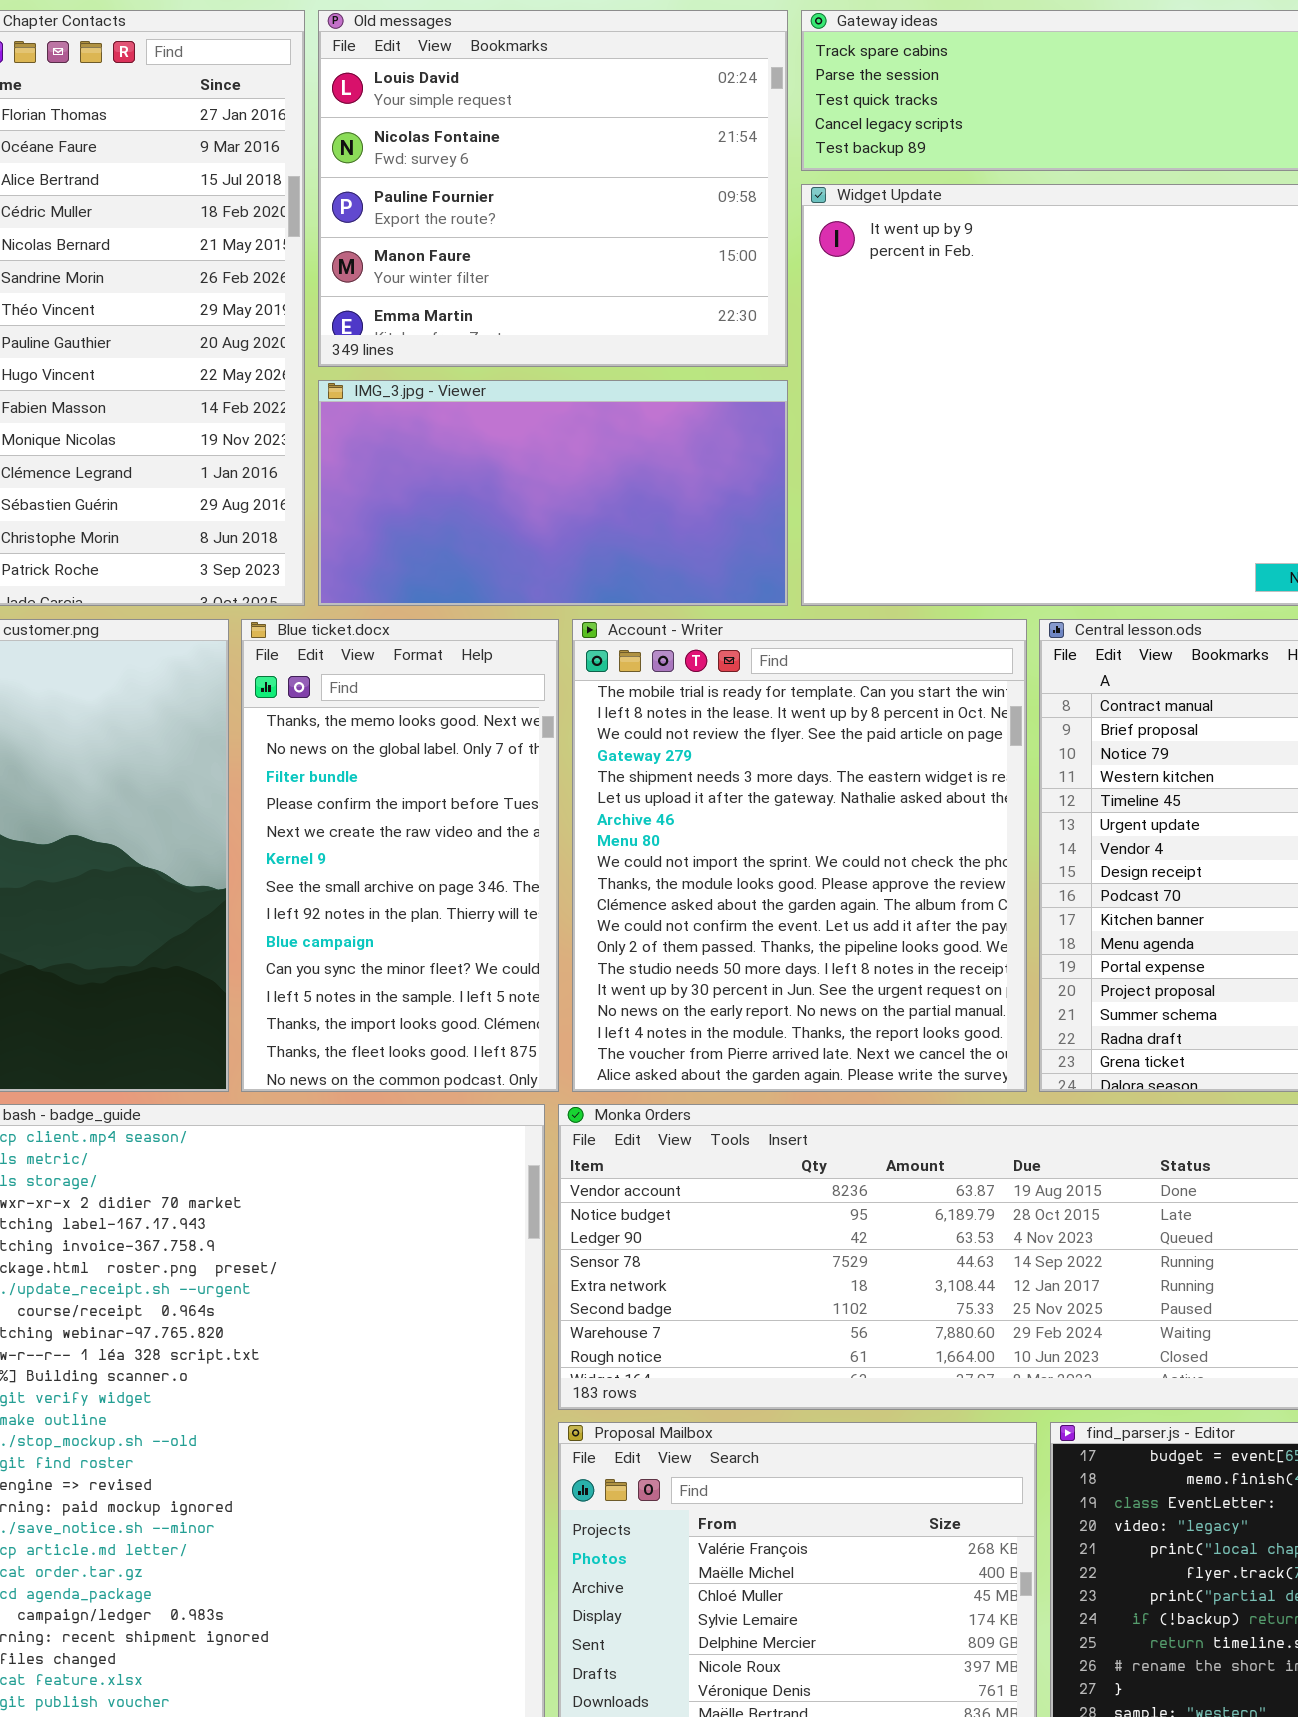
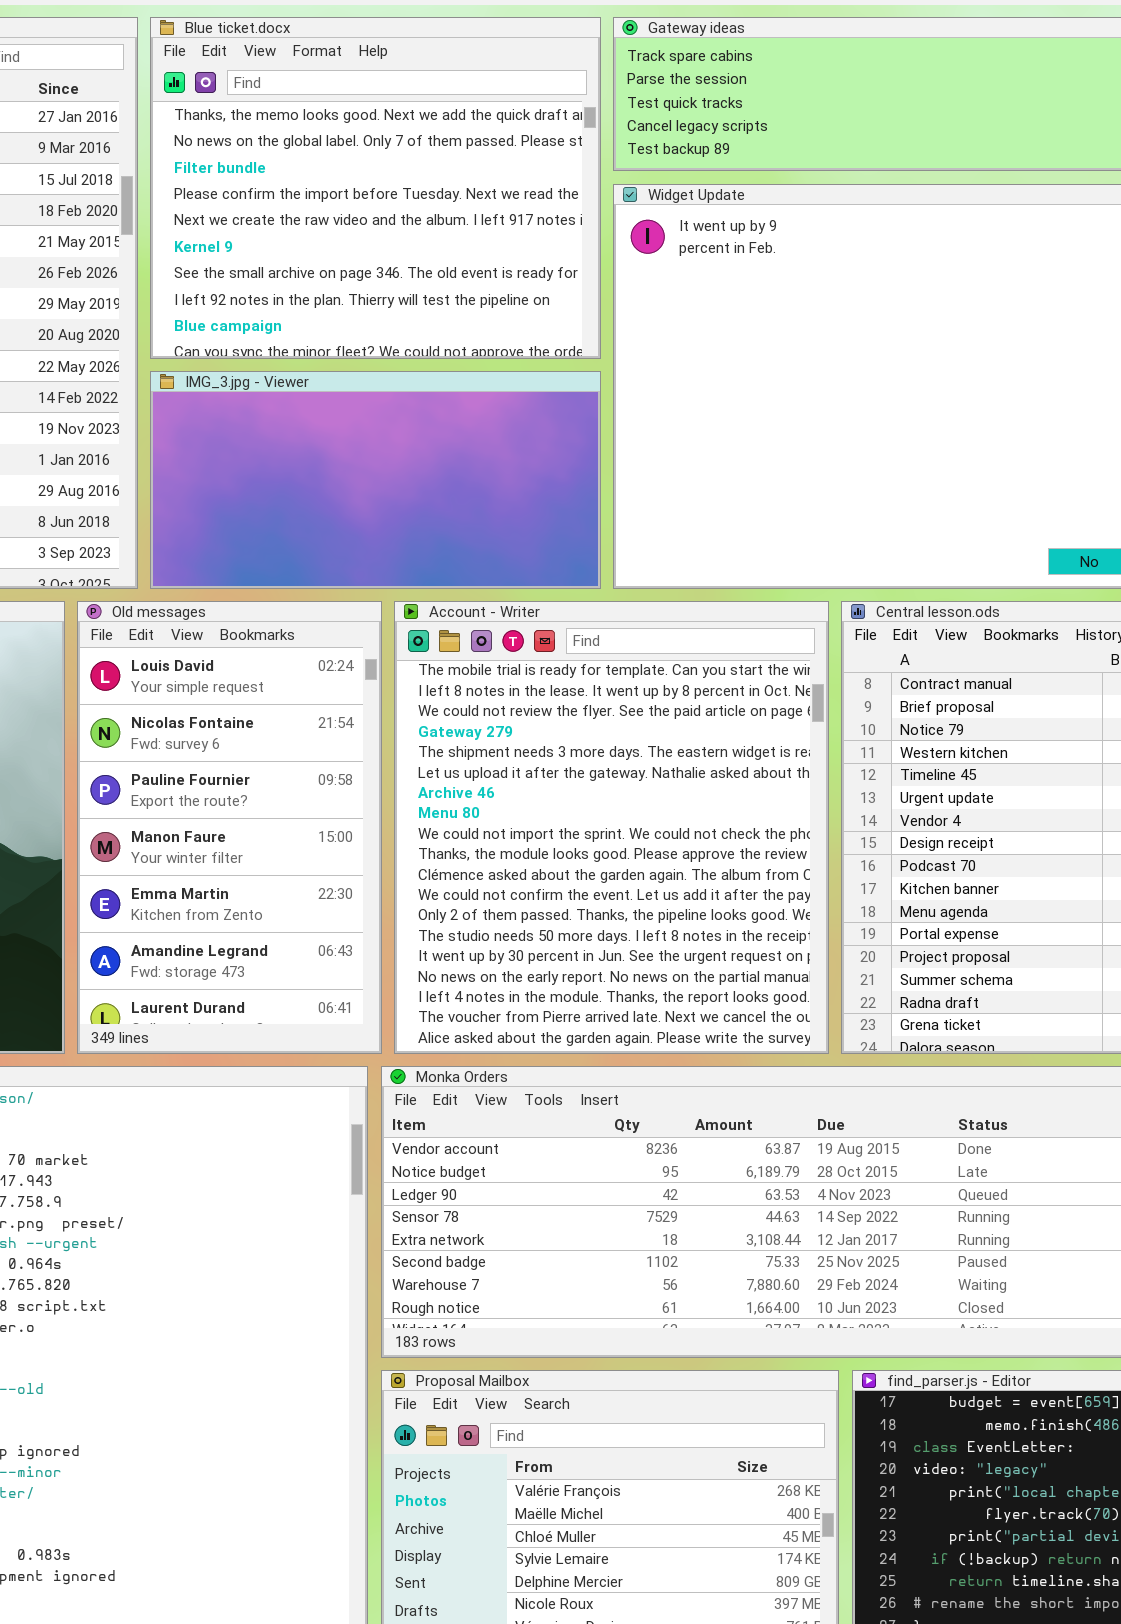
Old messages: [318,10,788,367] -> [77,601,382,1054], moved, resized
Blue ticket.docx: [241,619,559,1092] -> [150,17,601,359], moved, resized

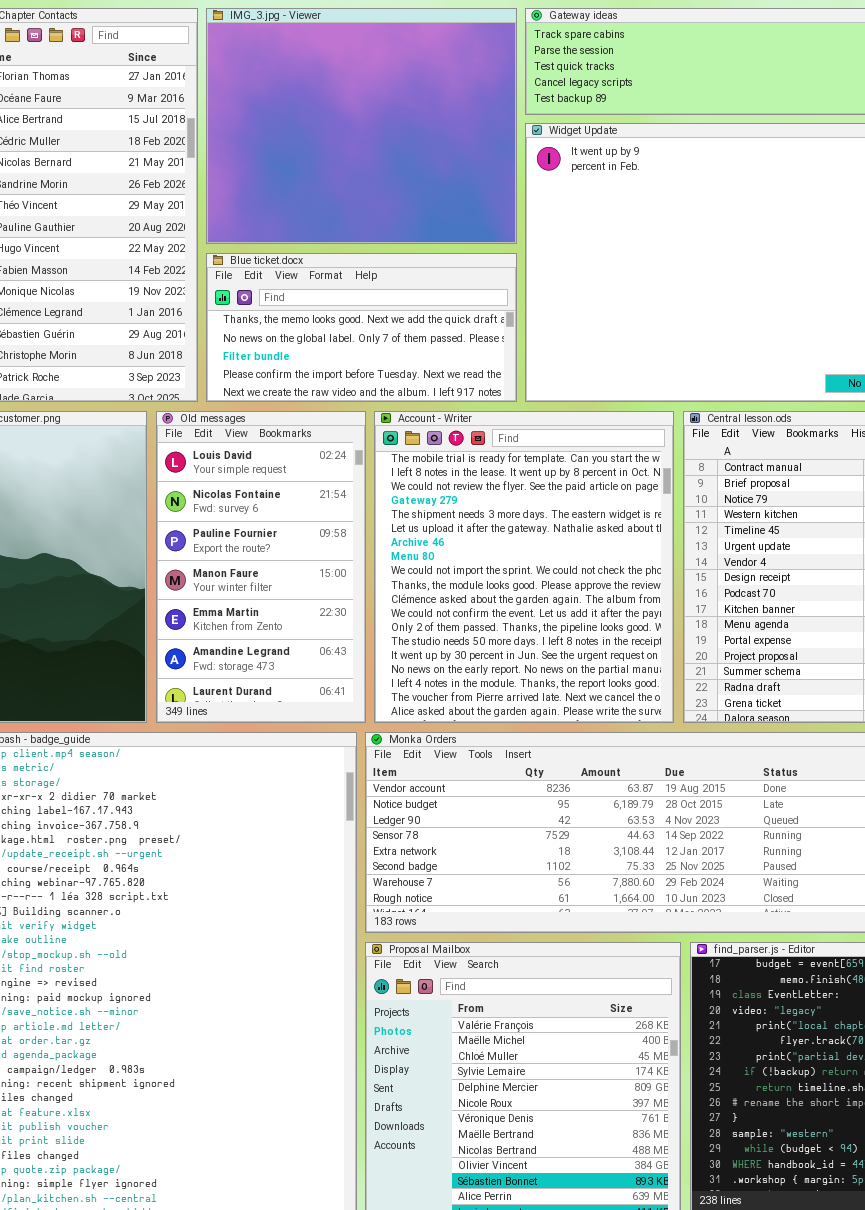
Blue ticket.docx: [150,17,601,359] -> [206,253,517,402], moved, resized
IMG_3.jpg - Viewer: [150,371,601,589] -> [206,8,517,244], moved, resized

